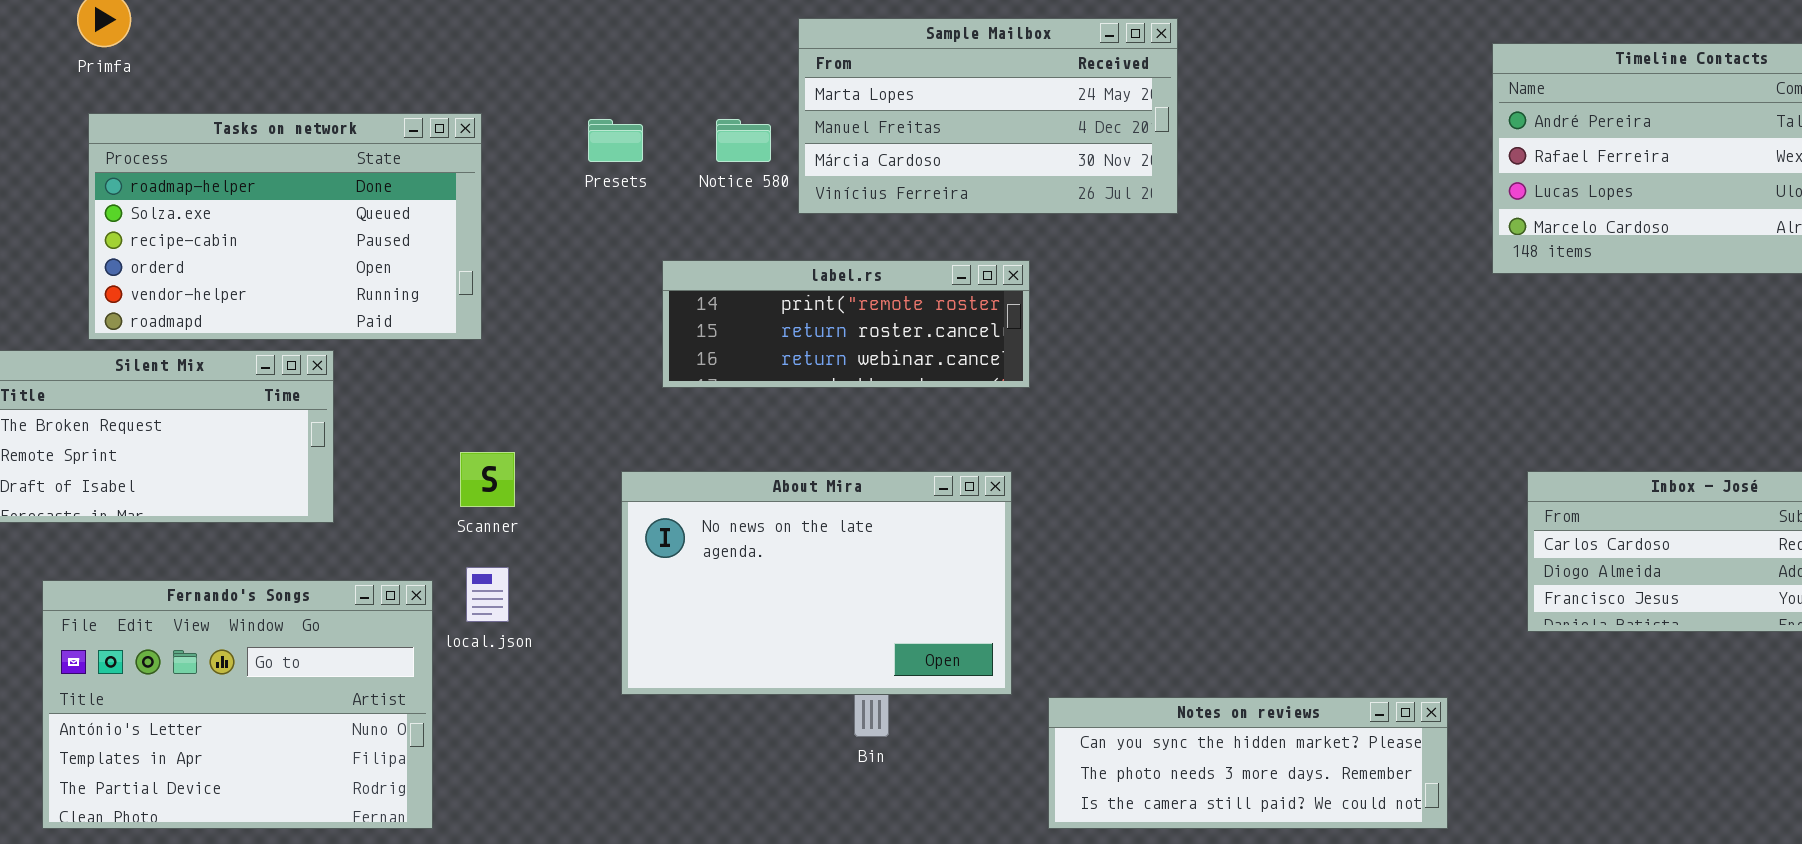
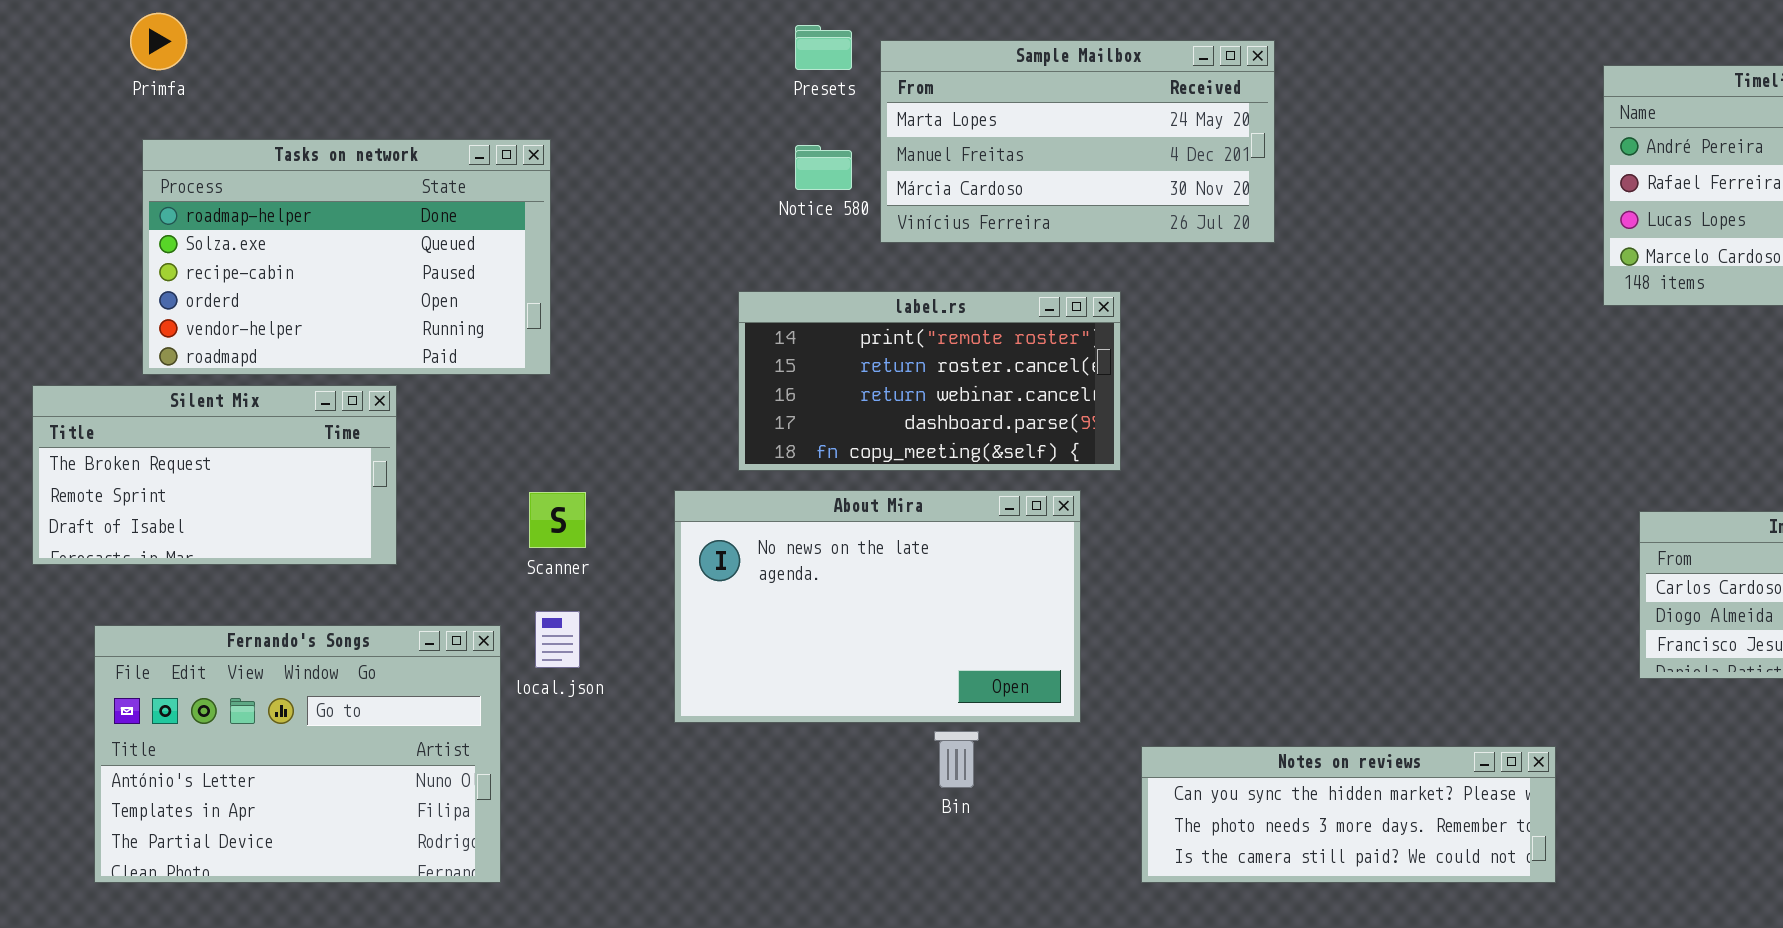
Presets: [588,119,643,162] -> [795,25,852,70], moved
label.rs: [662,260,1030,388] -> [738,291,1121,471], resized
About Mira: [621,471,1012,695] -> [674,490,1081,723], moved

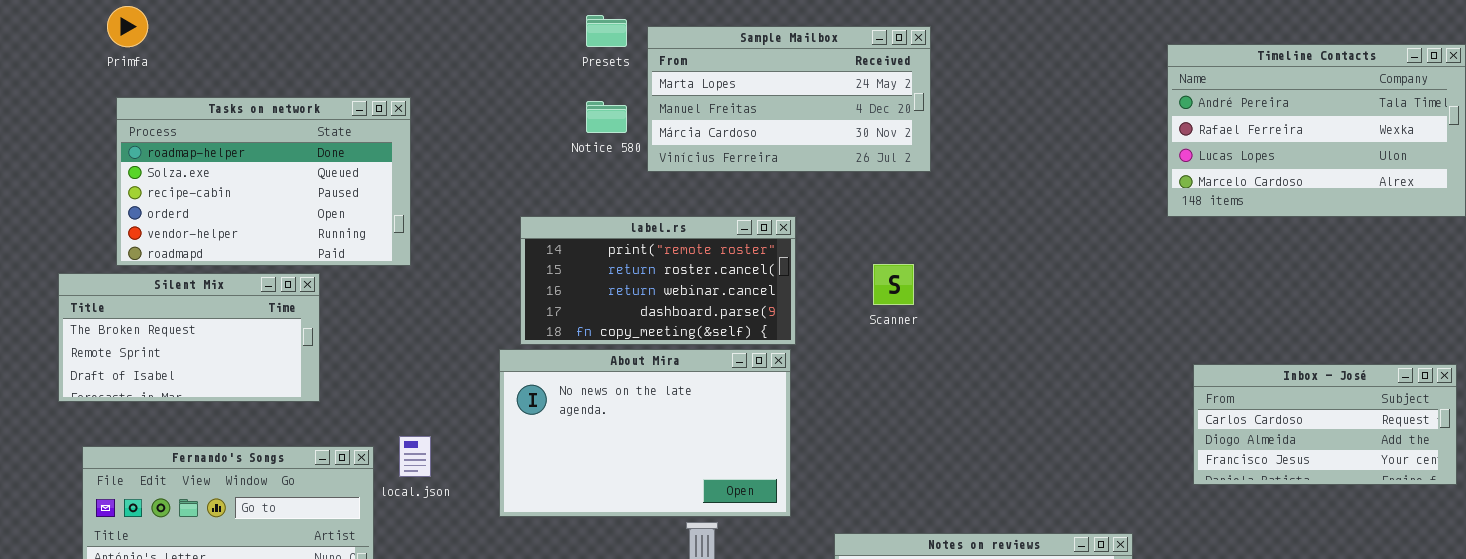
label.rs: [738,291,1121,471] -> [520,216,796,345], moved
Silent Mix: [32,385,397,565] -> [58,273,320,402], moved
Scanner: [529,492,586,548] -> [873,264,914,305], moved

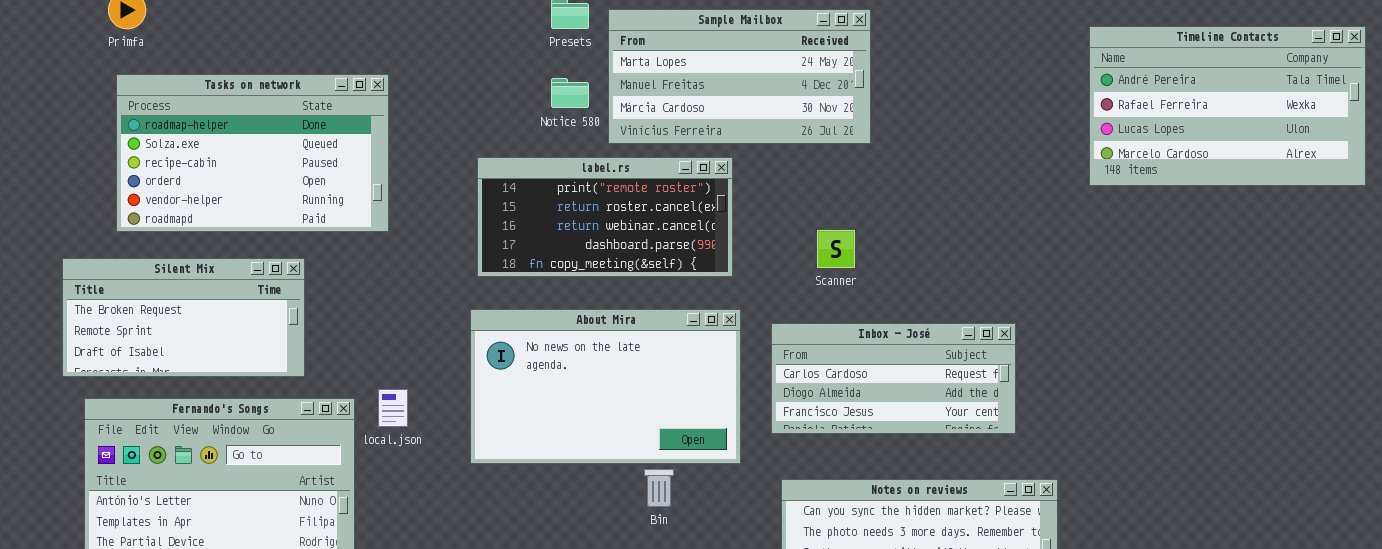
label.rs: [520,216,796,345] -> [477,157,733,277], moved
Silent Mix: [58,273,320,402] -> [62,258,305,377], moved
Inbox - José: [1193,364,1457,485] -> [771,323,1016,434], moved

